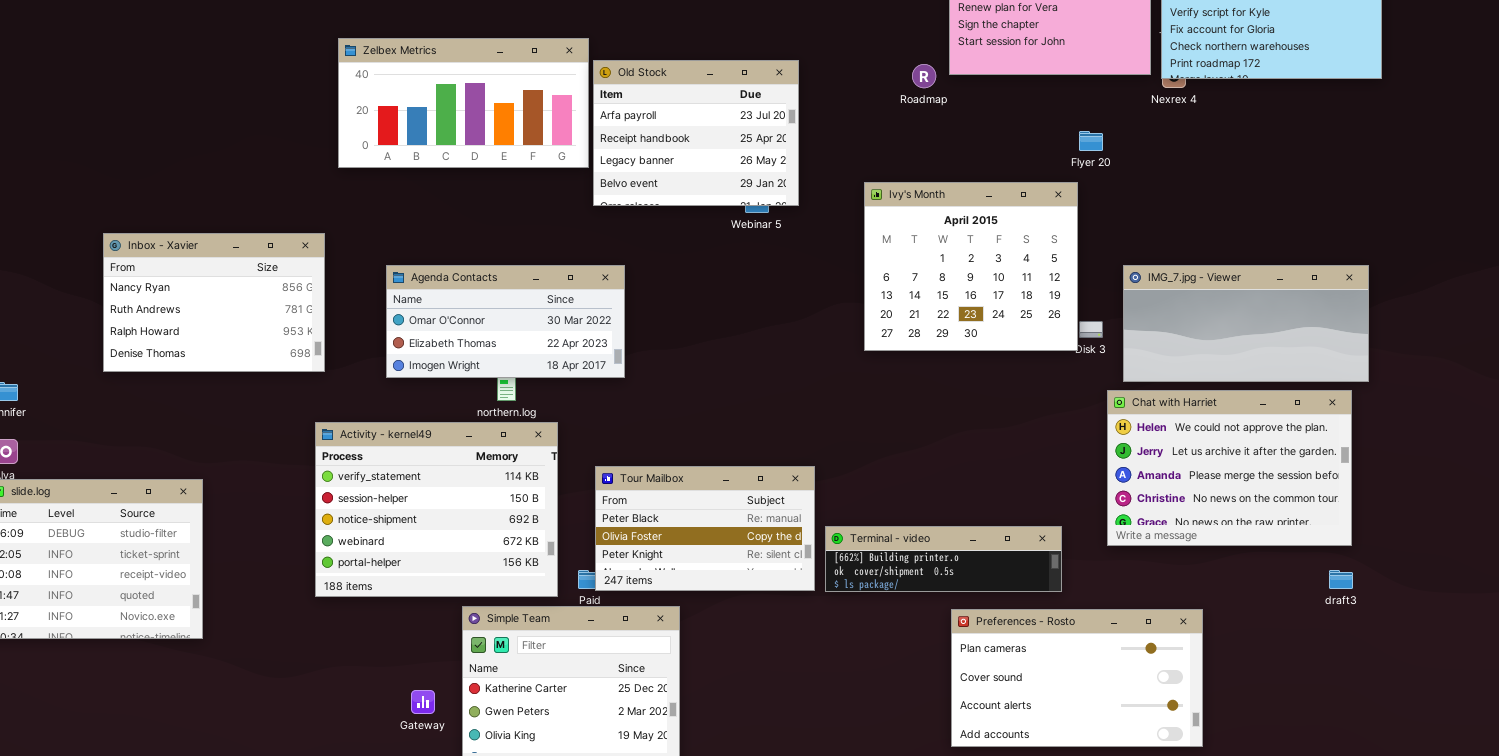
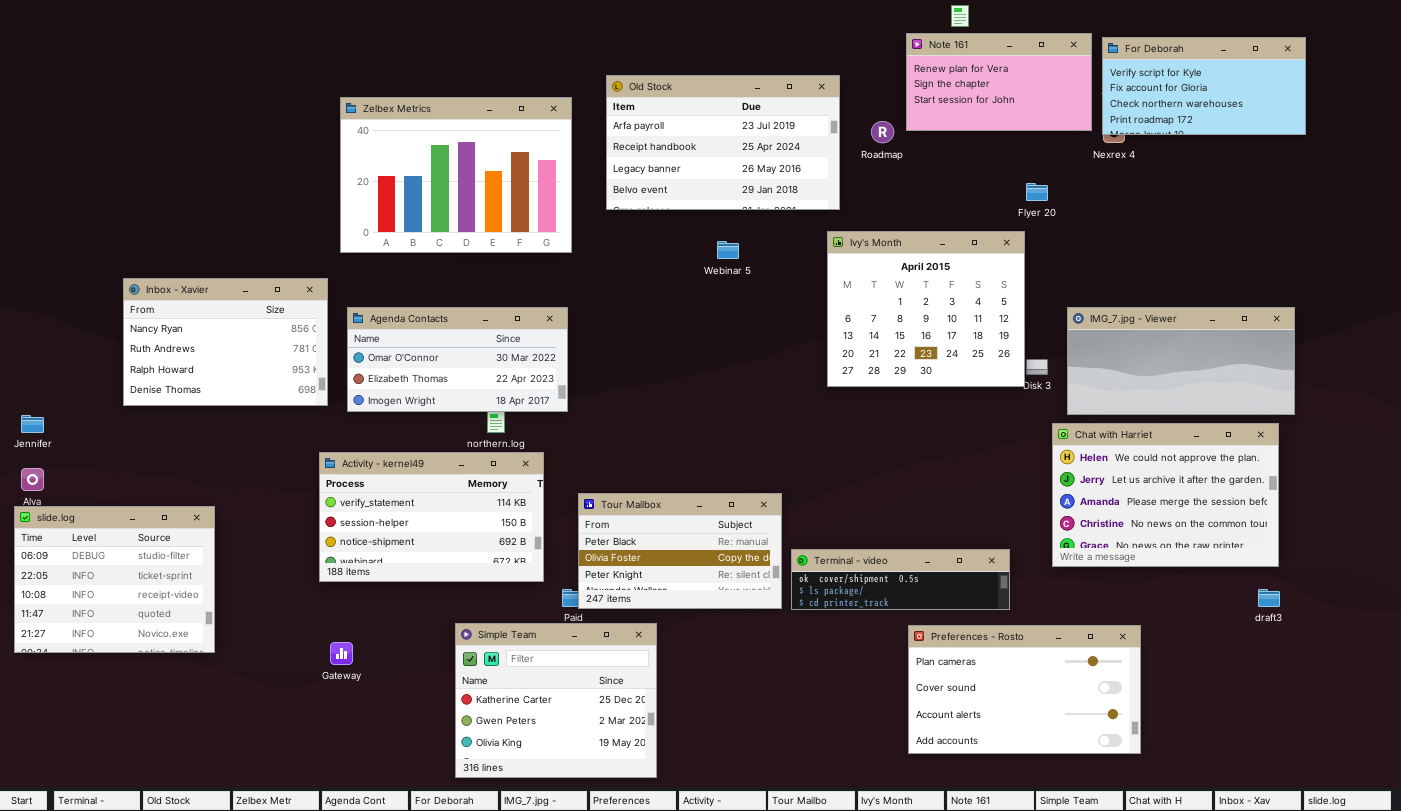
Zelbex Metrics: [338,38,589,168] -> [340,97,572,253], resized
Old Stock: [593,60,799,206] -> [606,75,840,210], moved, resized
Agenda Contacts: [386,265,625,378] -> [347,307,568,412], moved
Activity - kernel49: [315,422,558,597] -> [319,452,544,582], resized
Terminal - video: [825,526,1062,592] -> [791,549,1010,610], scrolled down 1 row
Gateway: [411,690,435,714] -> [330,642,353,665], moved

